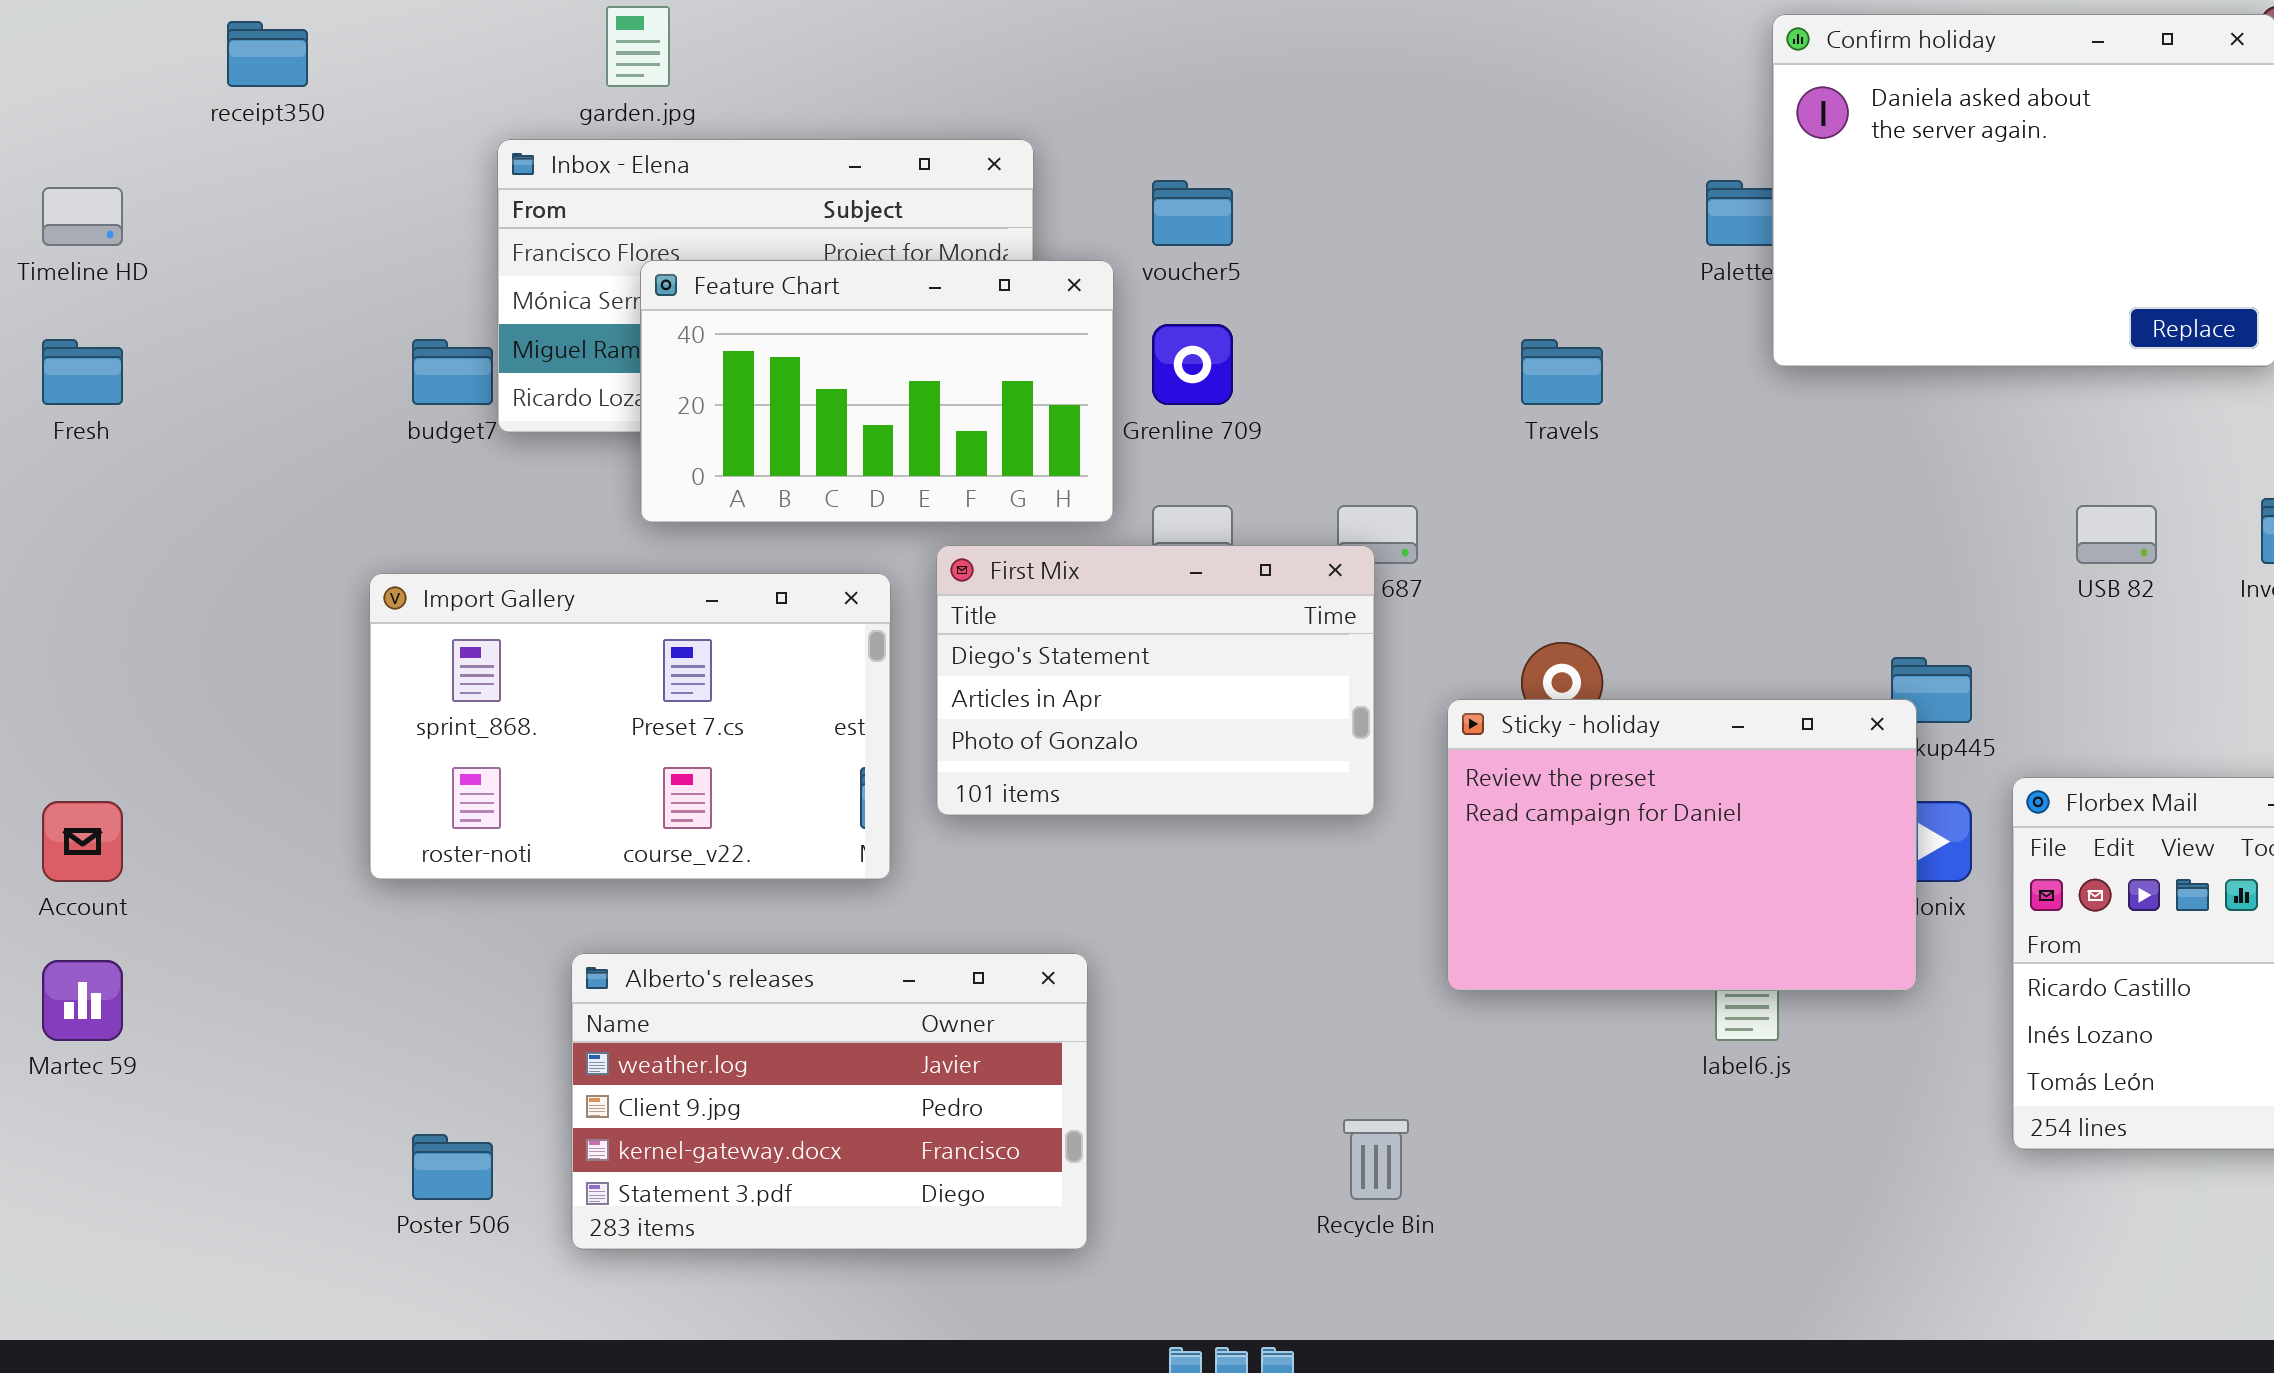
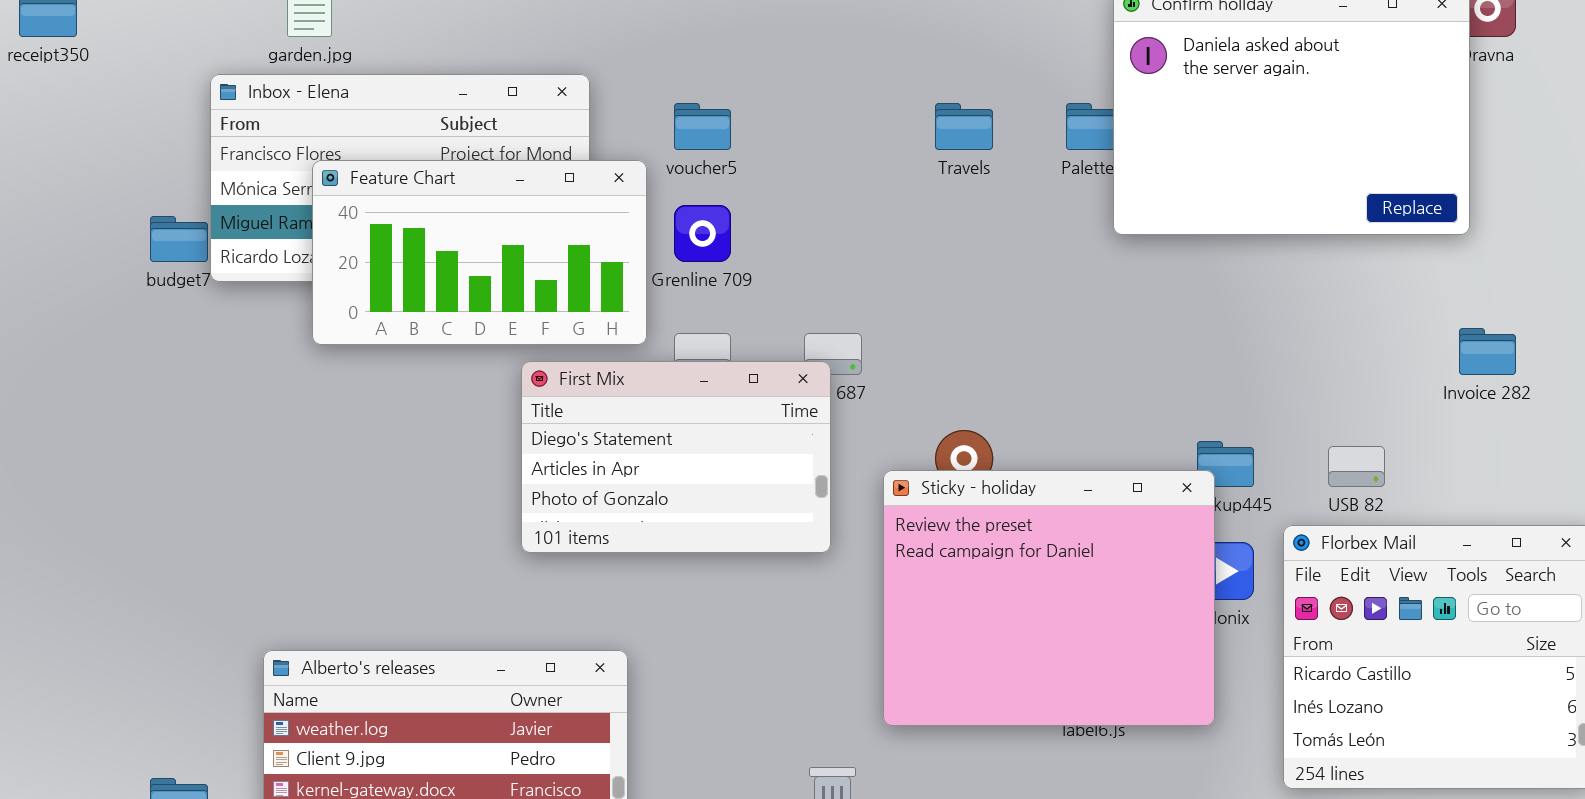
Travels: [1521,339,1603,405] -> [935,103,993,150], moved
USB 82: [2076,505,2157,564] -> [1328,446,1385,487], moved
Import Gallery: [369,573,891,880] -> none, closed
Sticky - holiday: [1447,699,1917,991] -> [883,470,1215,726], resized

